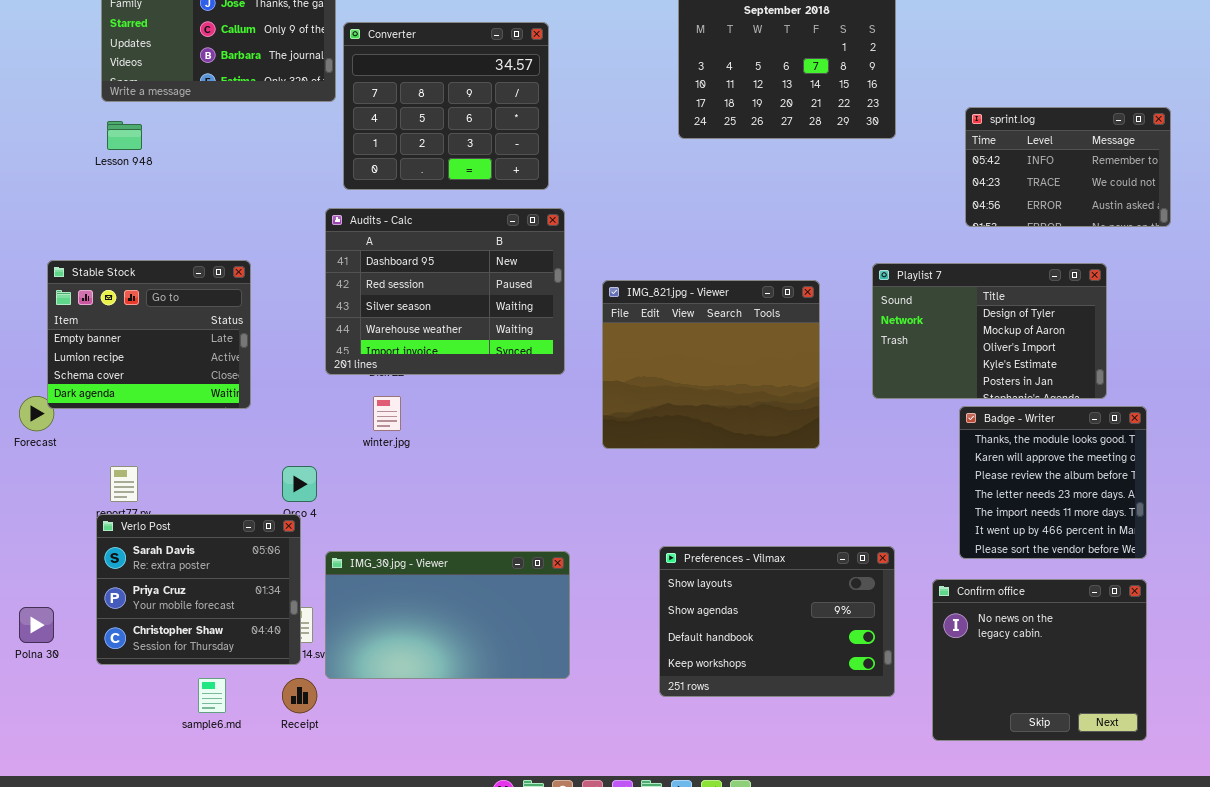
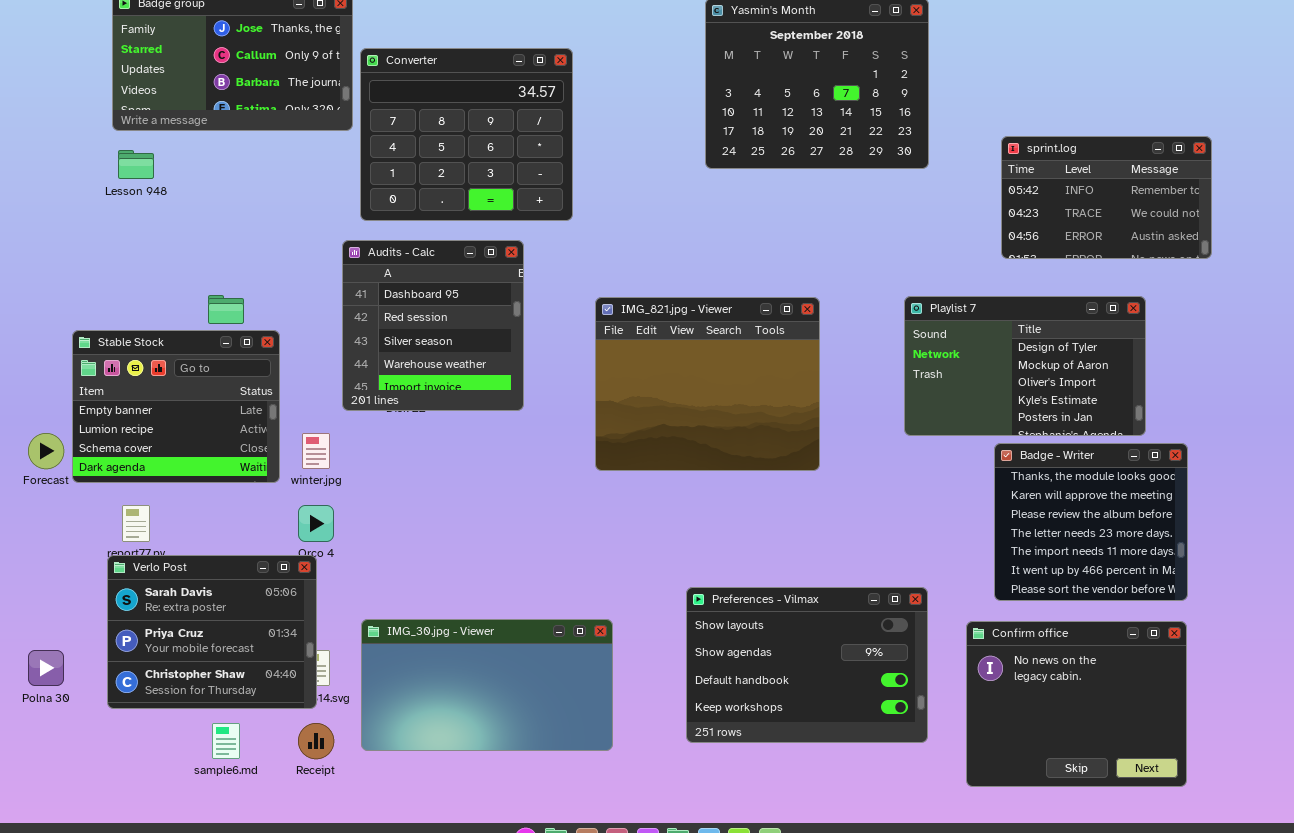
Audits - Calc: [325,208,565,375] -> [342,240,524,411], resized
Stable Stock: [47,260,251,409] -> [72,330,280,483], moved
IMG_821.jpg - Viewer: [602,280,820,449] -> [595,297,820,471], moved
winter.jpg: [373,396,401,431] -> [302,433,330,469], moved
IMG_30.jpg - Viewer: [325,551,570,679] -> [361,619,613,751], moved

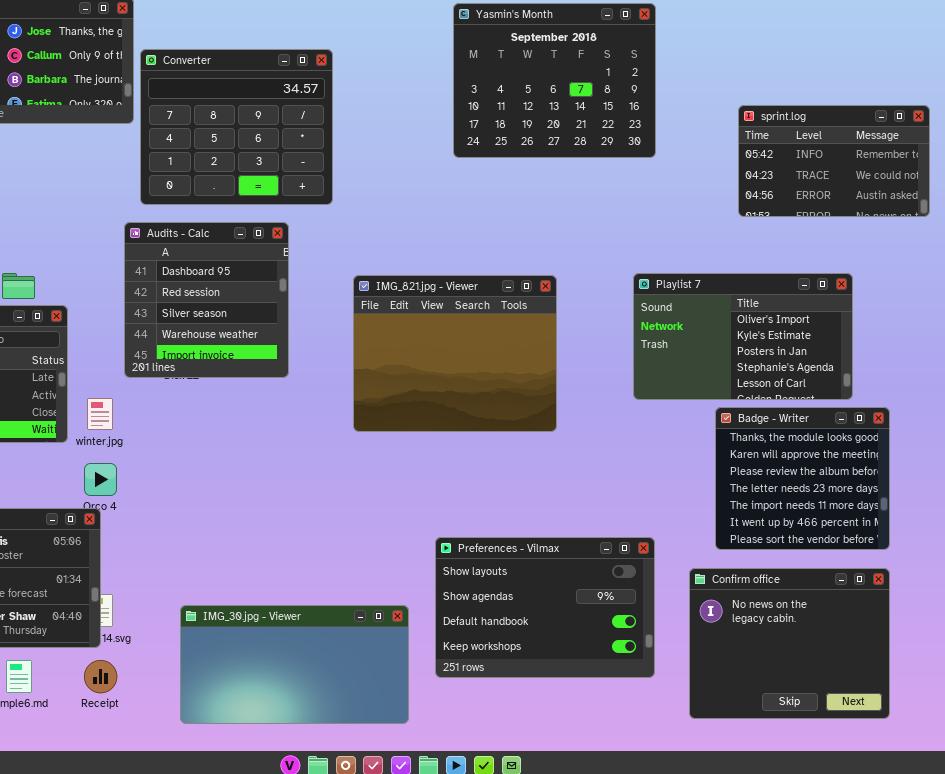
sprint.log: [1001,136,1212,259] -> [738,105,930,217], moved
Playlist 7: [904,296,1146,436] -> [633,273,853,400], scrolled down 2 rows
IMG_30.jpg - Viewer: [361,619,613,751] -> [180,605,409,724], moved

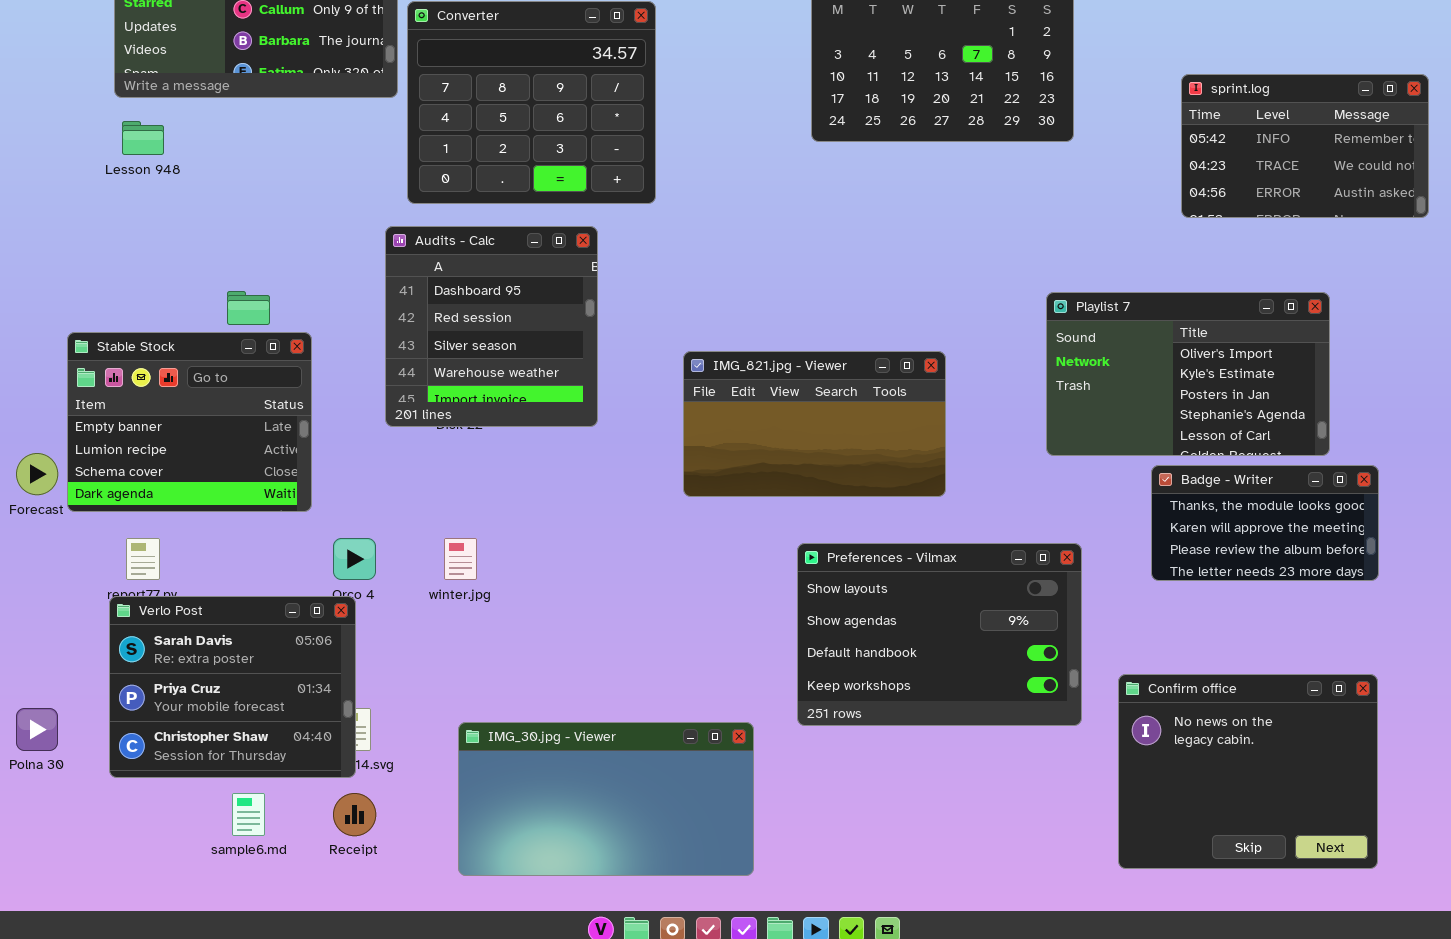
IMG_821.jpg - Viewer: [353,275,557,432] -> [683,351,946,497], resized
winter.jpg: [87,398,113,430] -> [444,538,477,580], moved
Badge - Writer: [715,407,890,550] -> [1151,465,1379,581], resized
Preferences - Vilmax: [435,537,655,678] -> [797,543,1082,726], moved

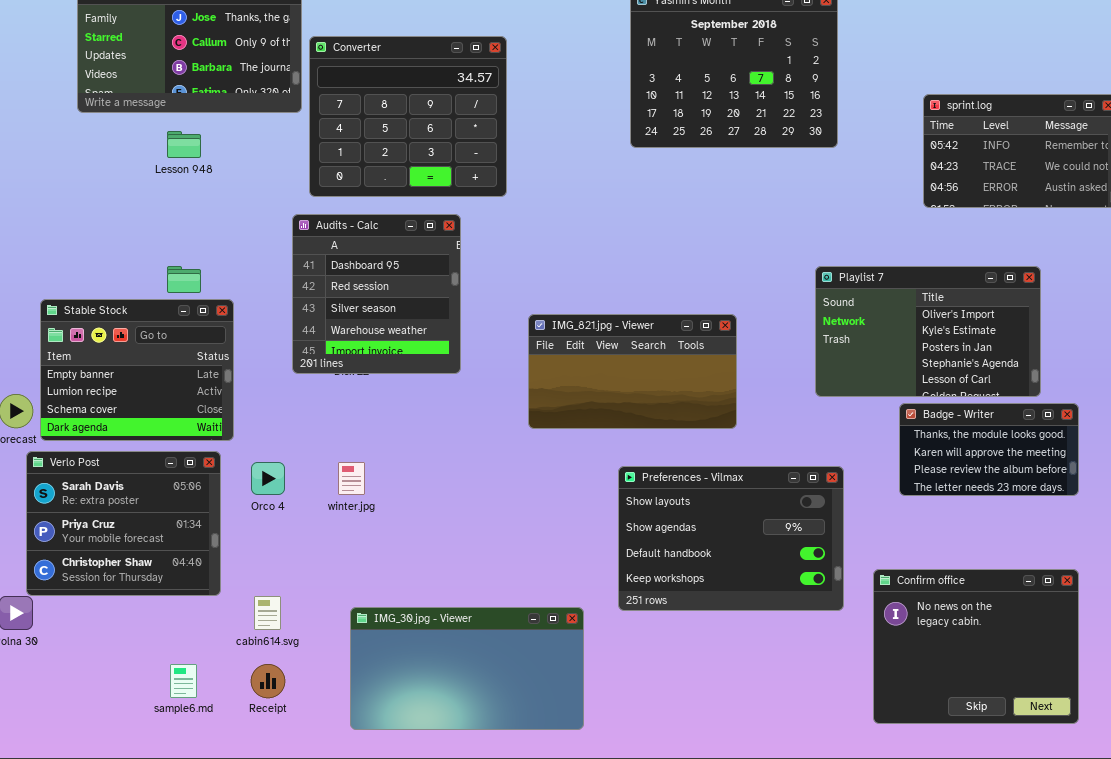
Lesson 948: [122,121,164,155] -> [167,131,201,158], moved
Verlo Post: [109,596,356,778] -> [26,451,221,596], moved

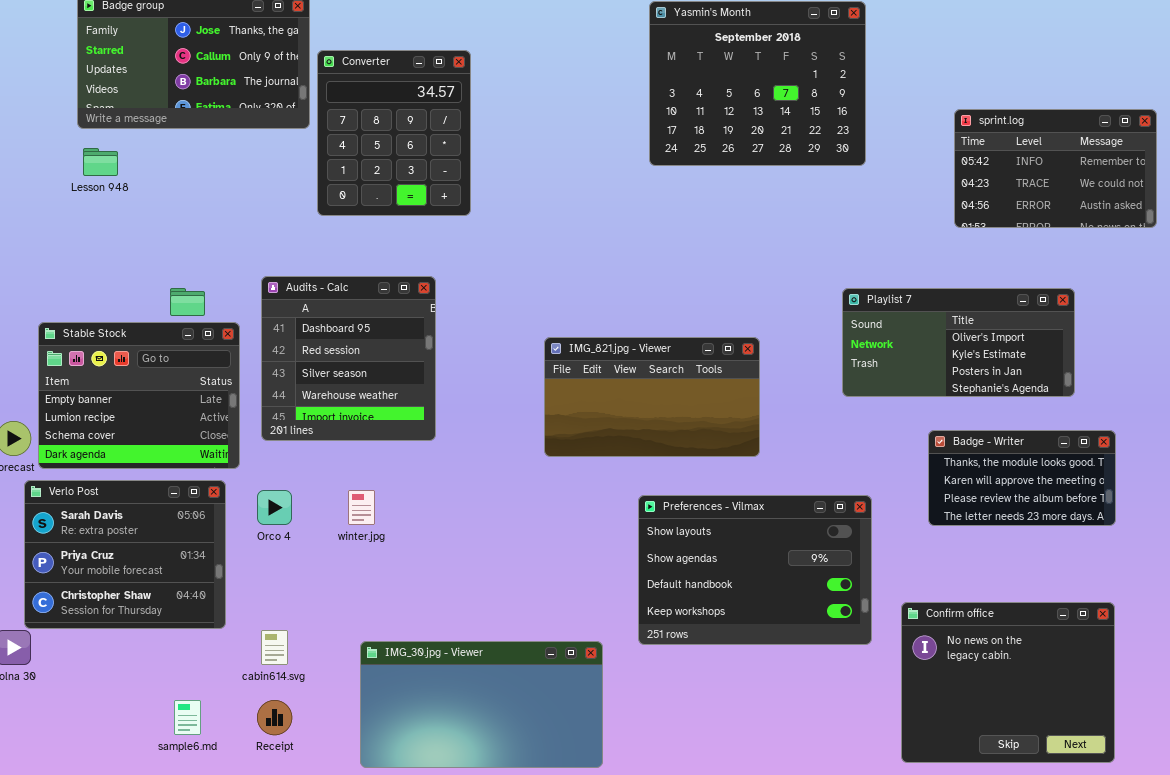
Converter: [309,36,507,197] -> [317,50,471,216], resized
Lesson 948: [167,131,201,158] -> [83,148,118,176], moved
Audits - Calc: [292,214,461,374] -> [261,276,436,441], moved
Playlist 7: [815,266,1041,397] -> [842,288,1075,397], resized

